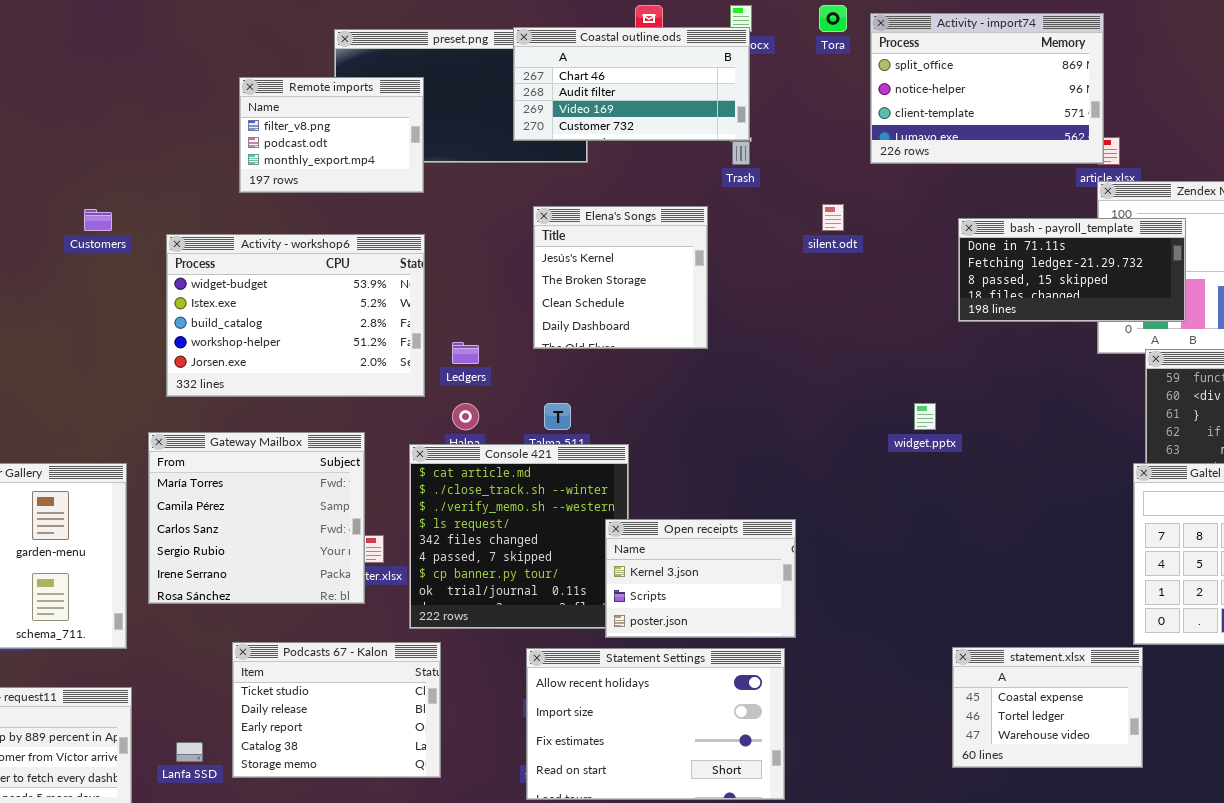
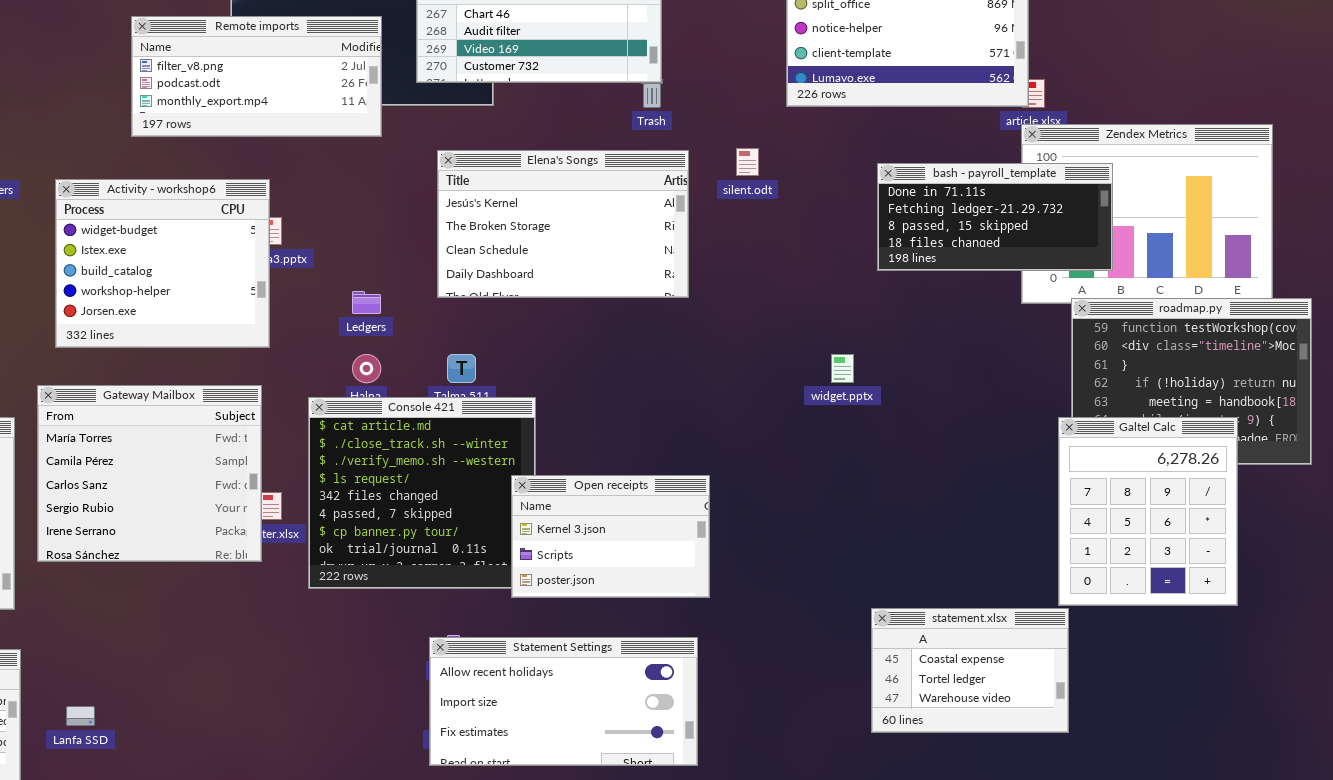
Remote imports: [239,77,424,193] -> [131,16,382,137], resized
Elena's Songs: [533,206,708,349] -> [437,150,689,298], resized
Activity - workshop6: [166,234,425,397] -> [55,179,270,348], resized
Podcasts 67 - Kalon: [232,642,441,778] -> none, closed
Statement Settings: [526,648,785,800] -> [429,637,698,766], resized

